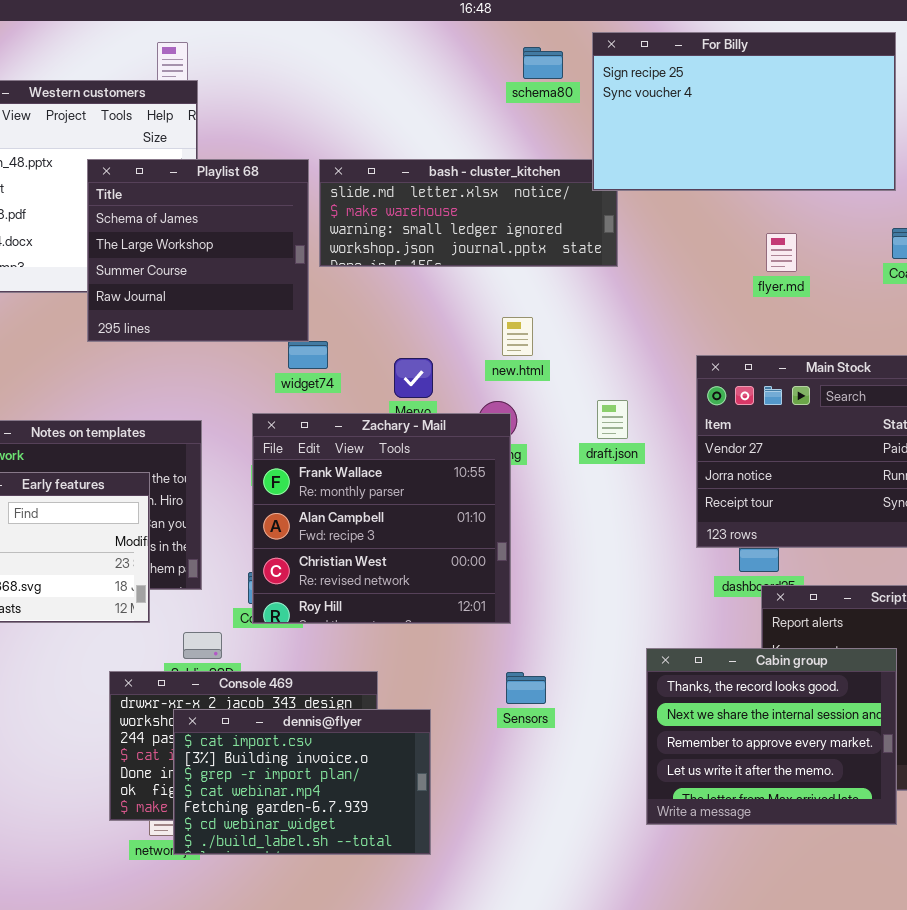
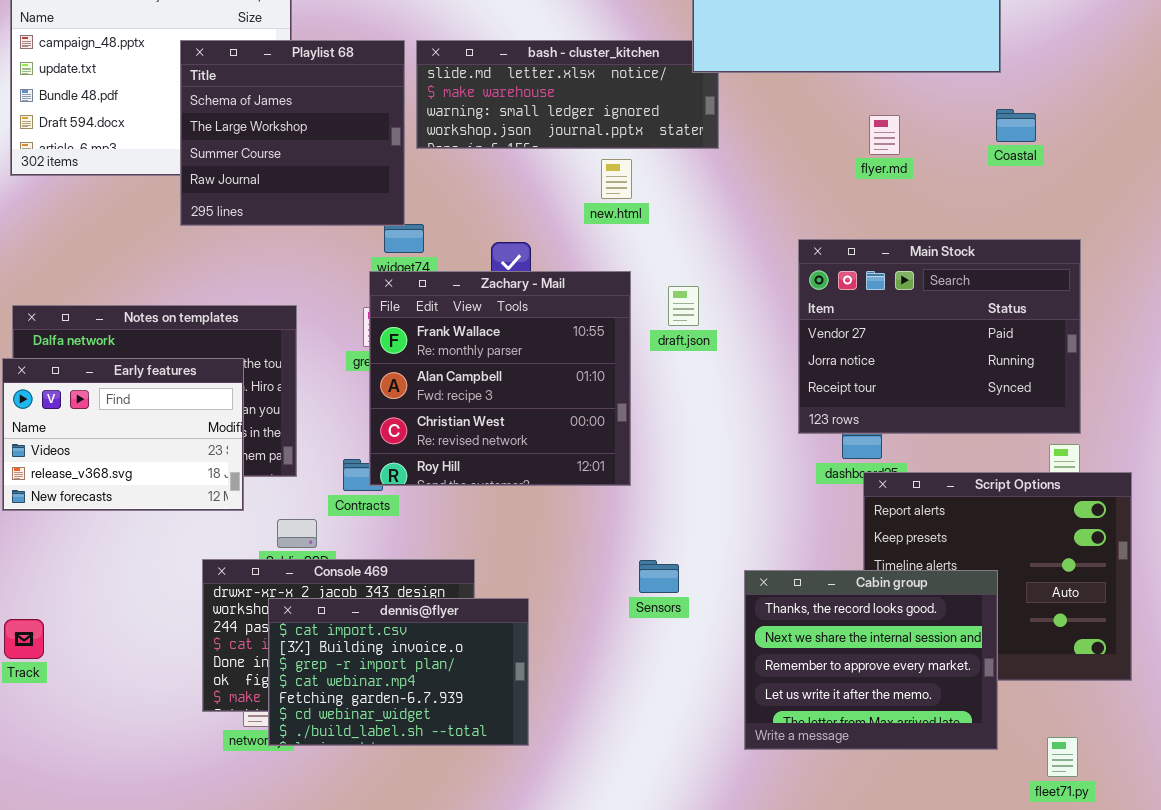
new.html: [502,317,533,356] -> [601,159,632,199], moved
draft.json: [597,400,628,439] -> [668,286,699,326], moved
Zachary - Mail: [252,413,511,624] -> [369,271,631,486], moved
Cabin group: [646,648,897,825] -> [744,570,998,750], moved
Sensors: [506,672,546,704] -> [639,560,679,593], moved

